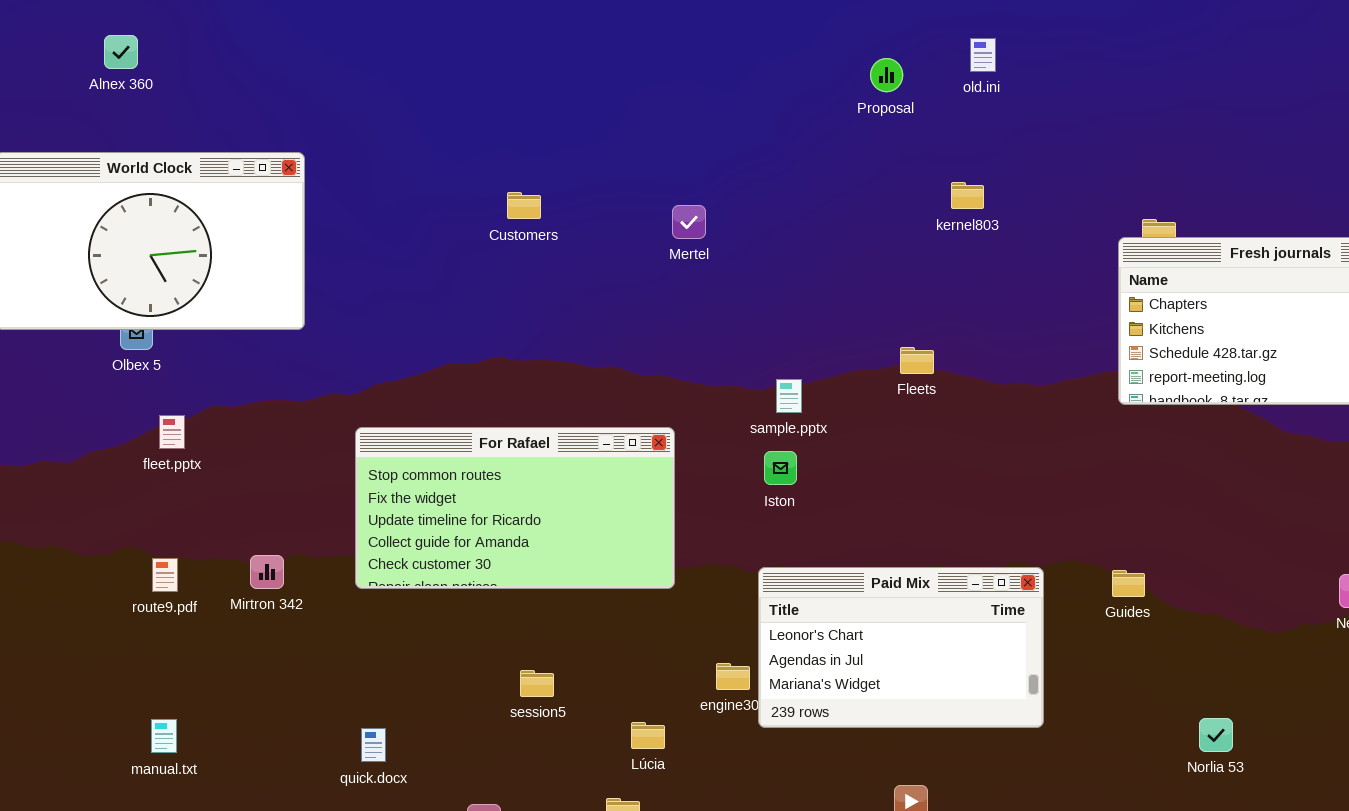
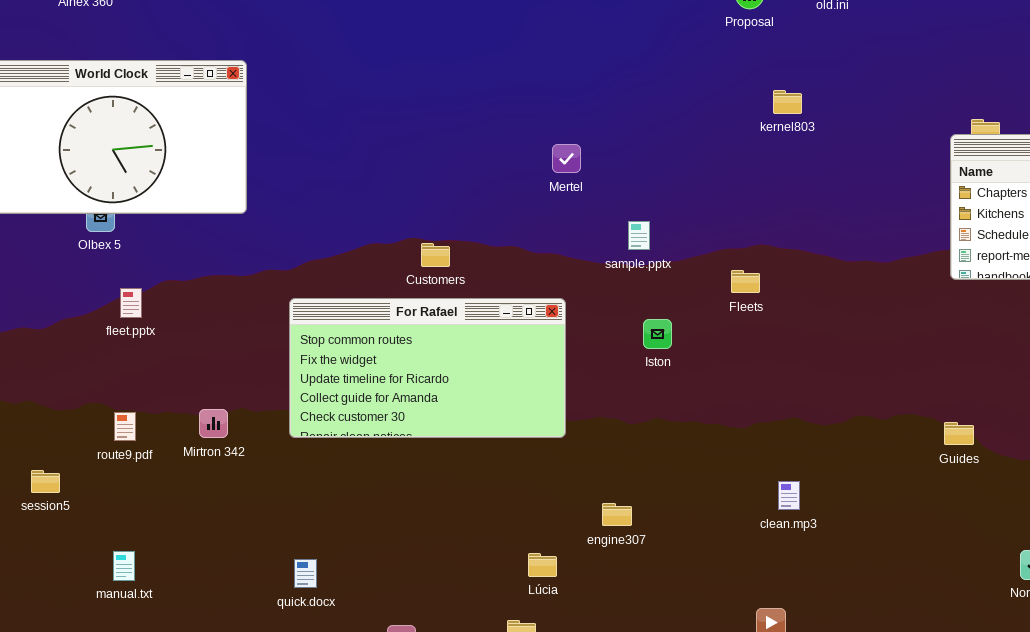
kernel803: [951,182,984,209] -> [773,90,802,114], moved
Customers: [507,192,541,219] -> [421,243,450,267], moved
Mertel: [672,205,706,239] -> [552,144,581,173], moved
Fleets: [900,347,934,374] -> [731,270,760,293], moved
sample.pptx: [776,379,802,413] -> [628,221,650,250], moved
Paid Mix: [758,567,1044,728] -> none, closed
session5: [520,670,554,697] -> [31,470,60,493], moved

